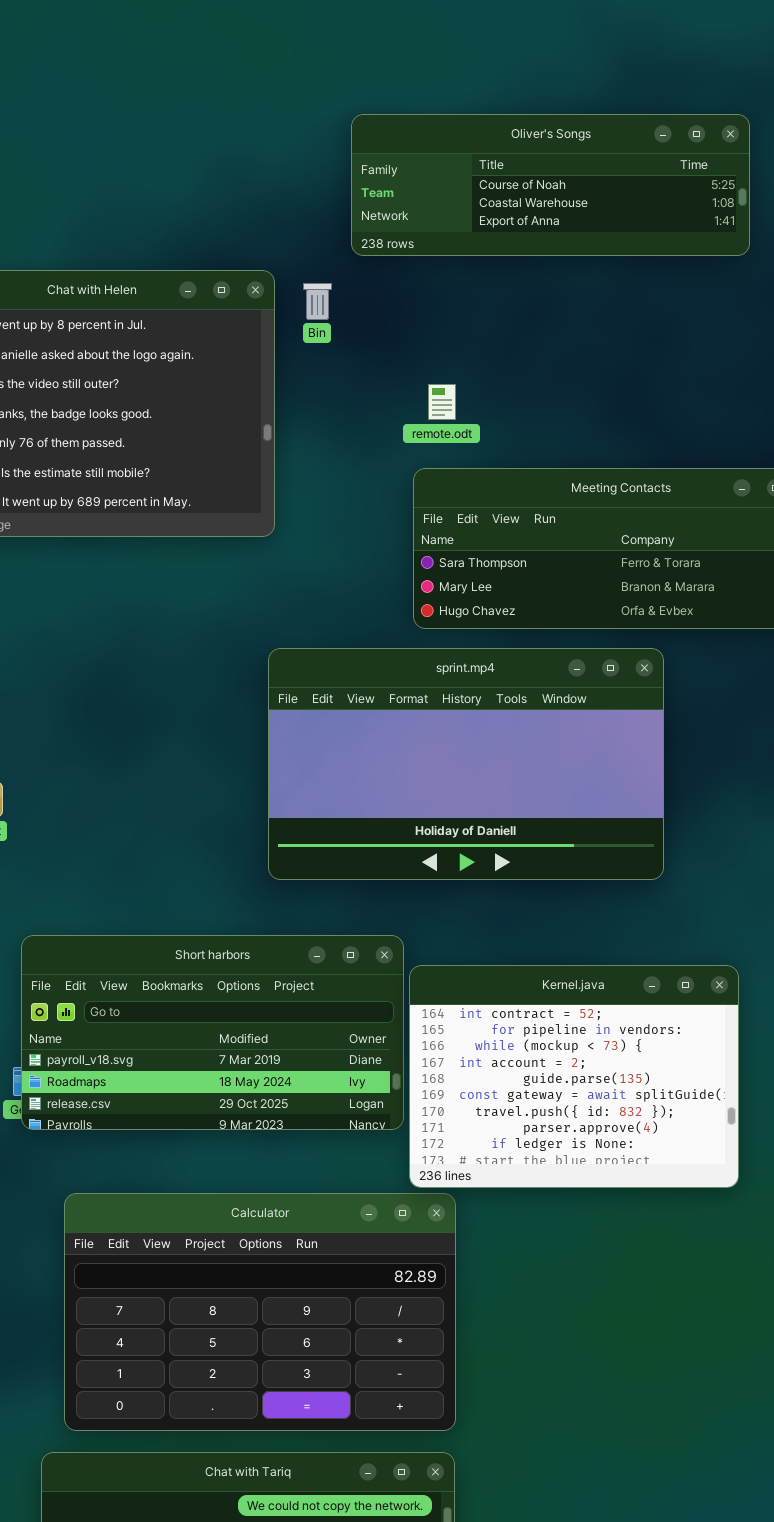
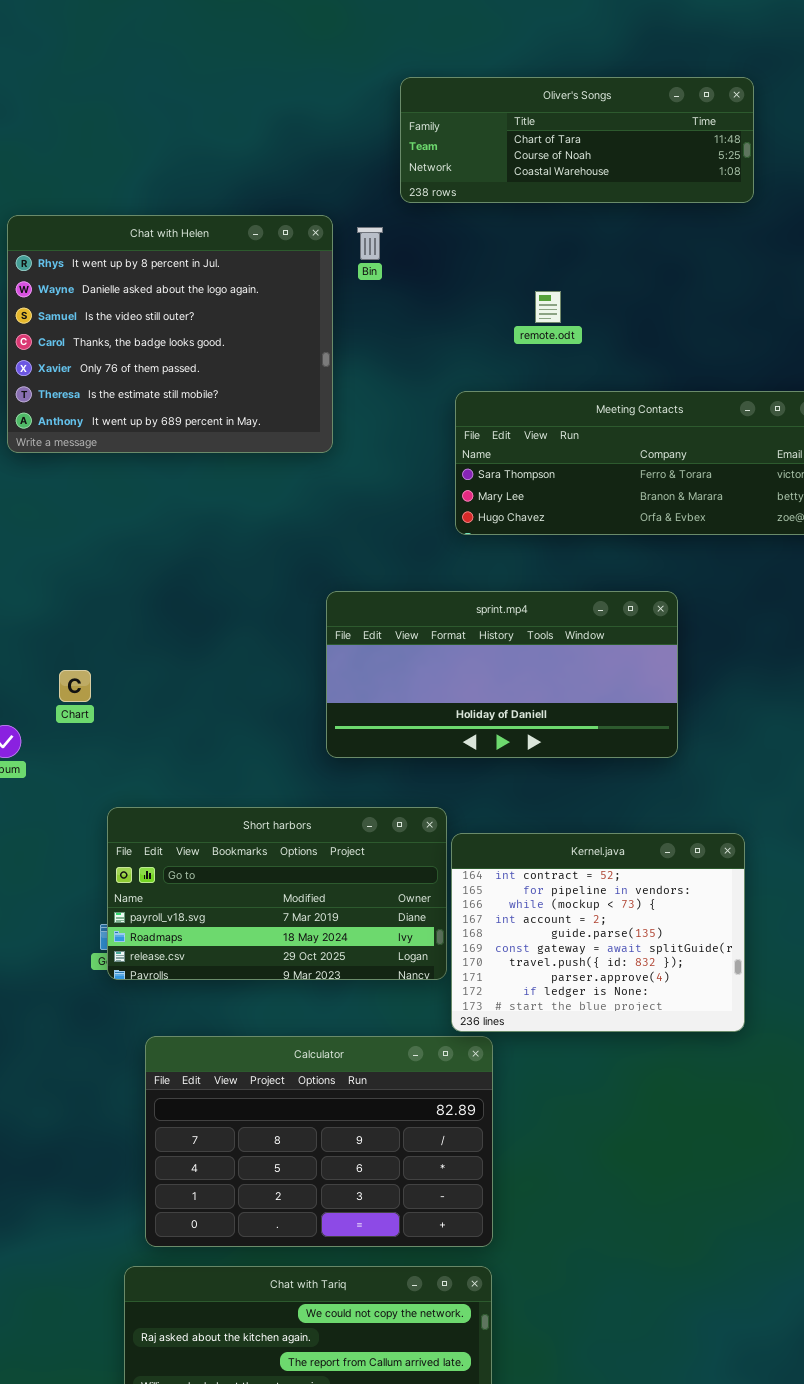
Oliver's Songs: [351,114,750,256] -> [400,77,754,203], scrolled up 1 row
remote.odt: [428,384,456,420] -> [535,291,561,323], moved
sprint.mp4: [268,648,664,880] -> [326,591,678,758], resized

